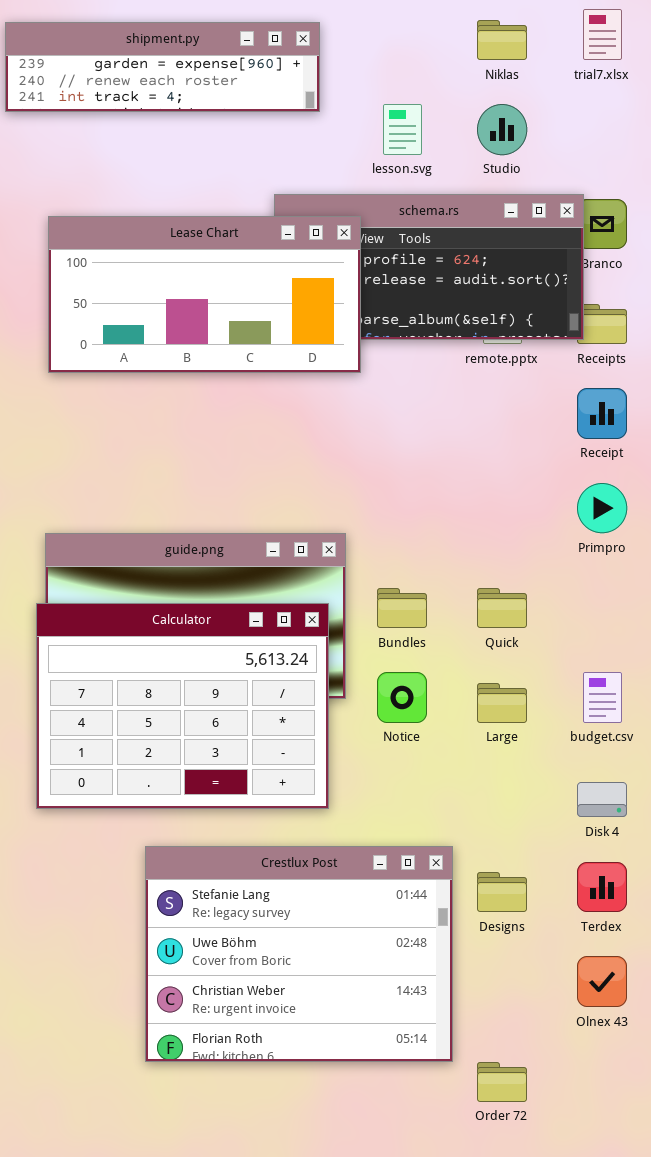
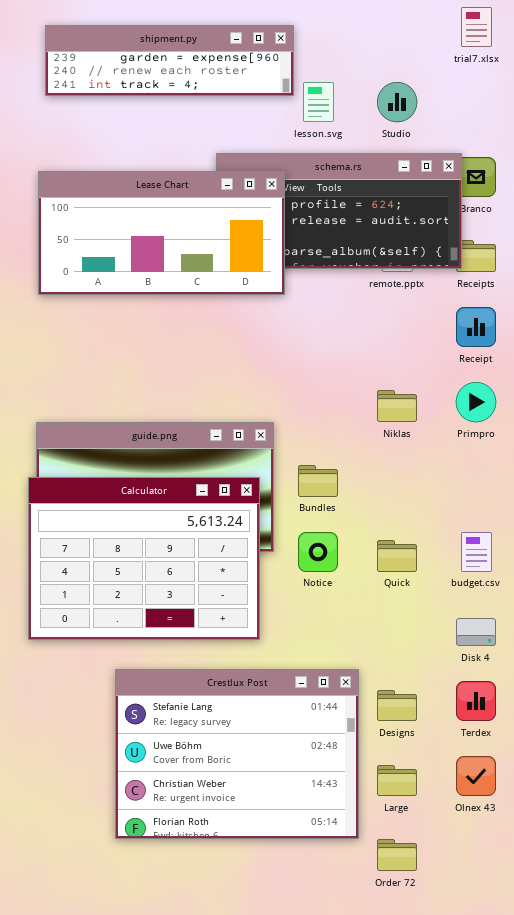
Niklas: [477,20,527,60] -> [377,390,417,422], moved
shipment.py: [5,22,320,112] -> [45,25,294,96], moved
Quick: [477,588,527,628] -> [377,540,417,572], moved
Large: [477,683,527,723] -> [377,765,417,796], moved

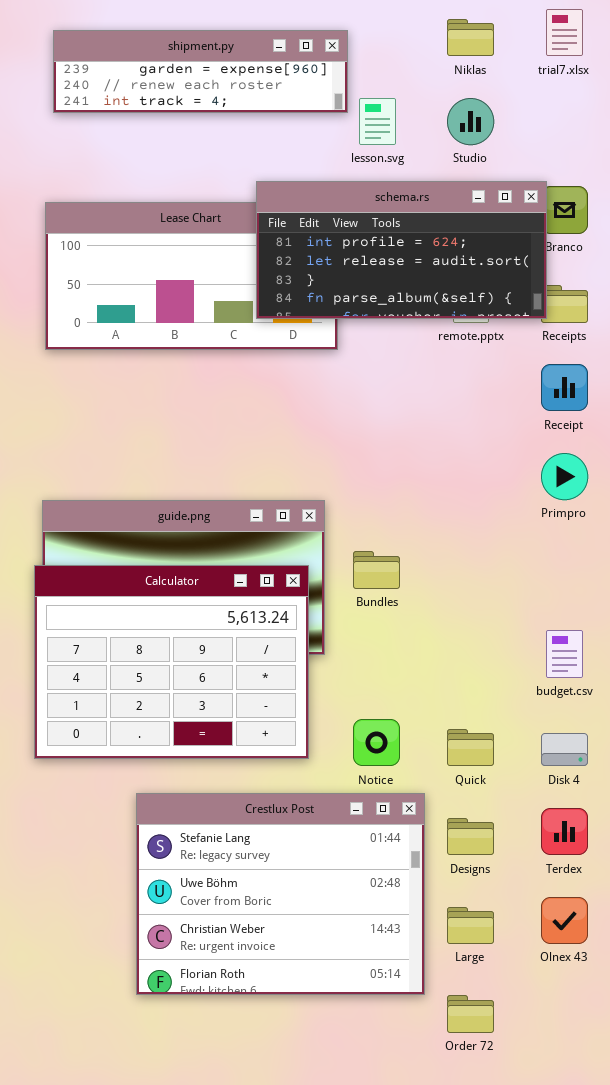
schema.rs: [216,153,462,269] -> [256,181,547,319], raised
Niklas: [377,390,417,422] -> [447,19,494,56], moved
Notice: [298,532,338,572] -> [353,719,400,766], moved
Quick: [377,540,417,572] -> [447,729,494,766], moved

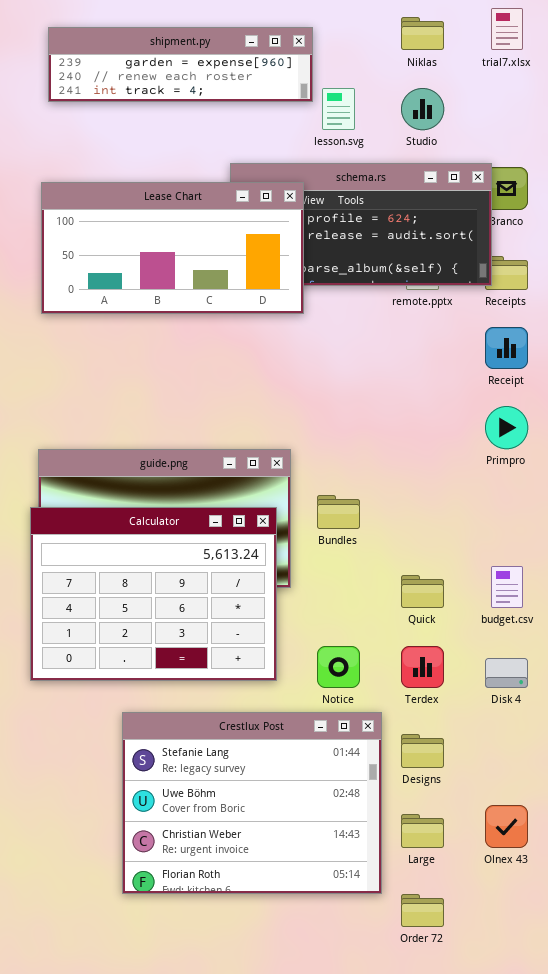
Lease Chart: [45,202,338,350] -> [41,182,304,314], raised
Quick: [447,729,494,766] -> [401,575,444,608], moved
Terdex: [541,808,588,855] -> [401,646,444,688], moved

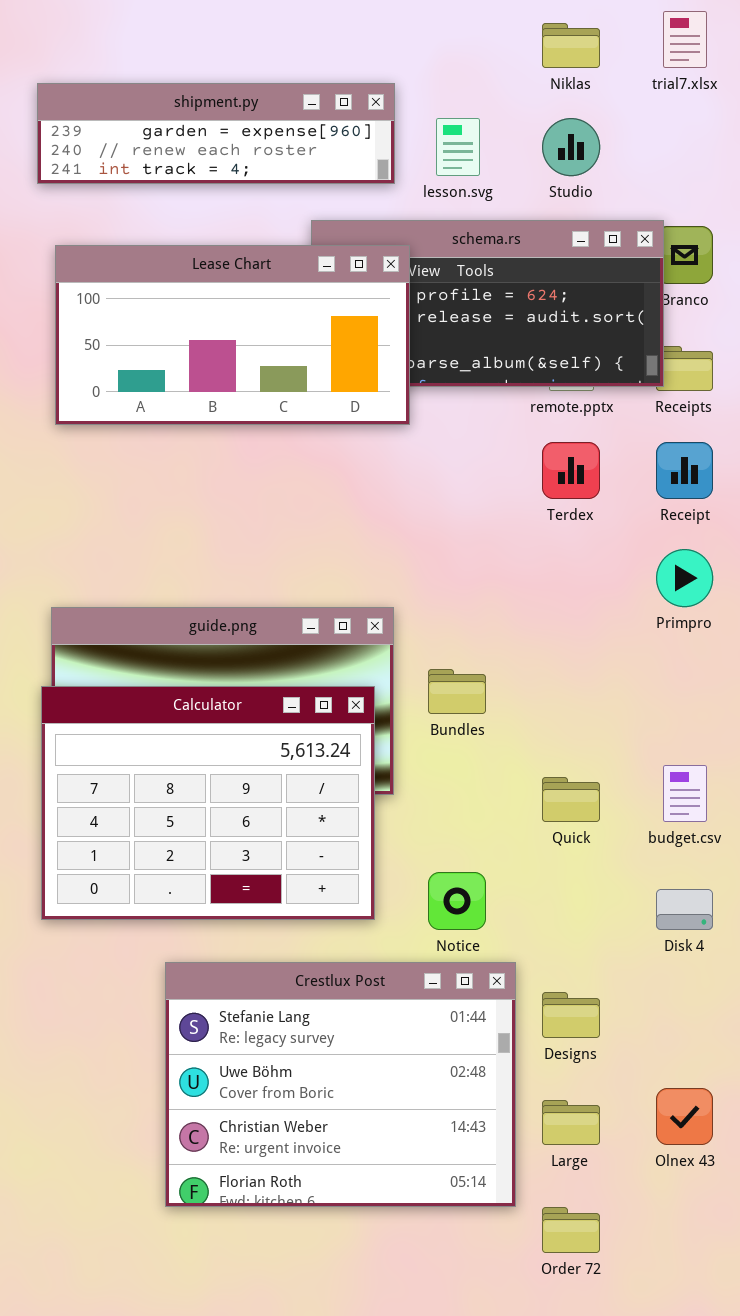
shipment.py: [48,27,313,102] -> [37,83,395,184], moved
Terdex: [401,646,444,688] -> [542,442,600,499], moved

